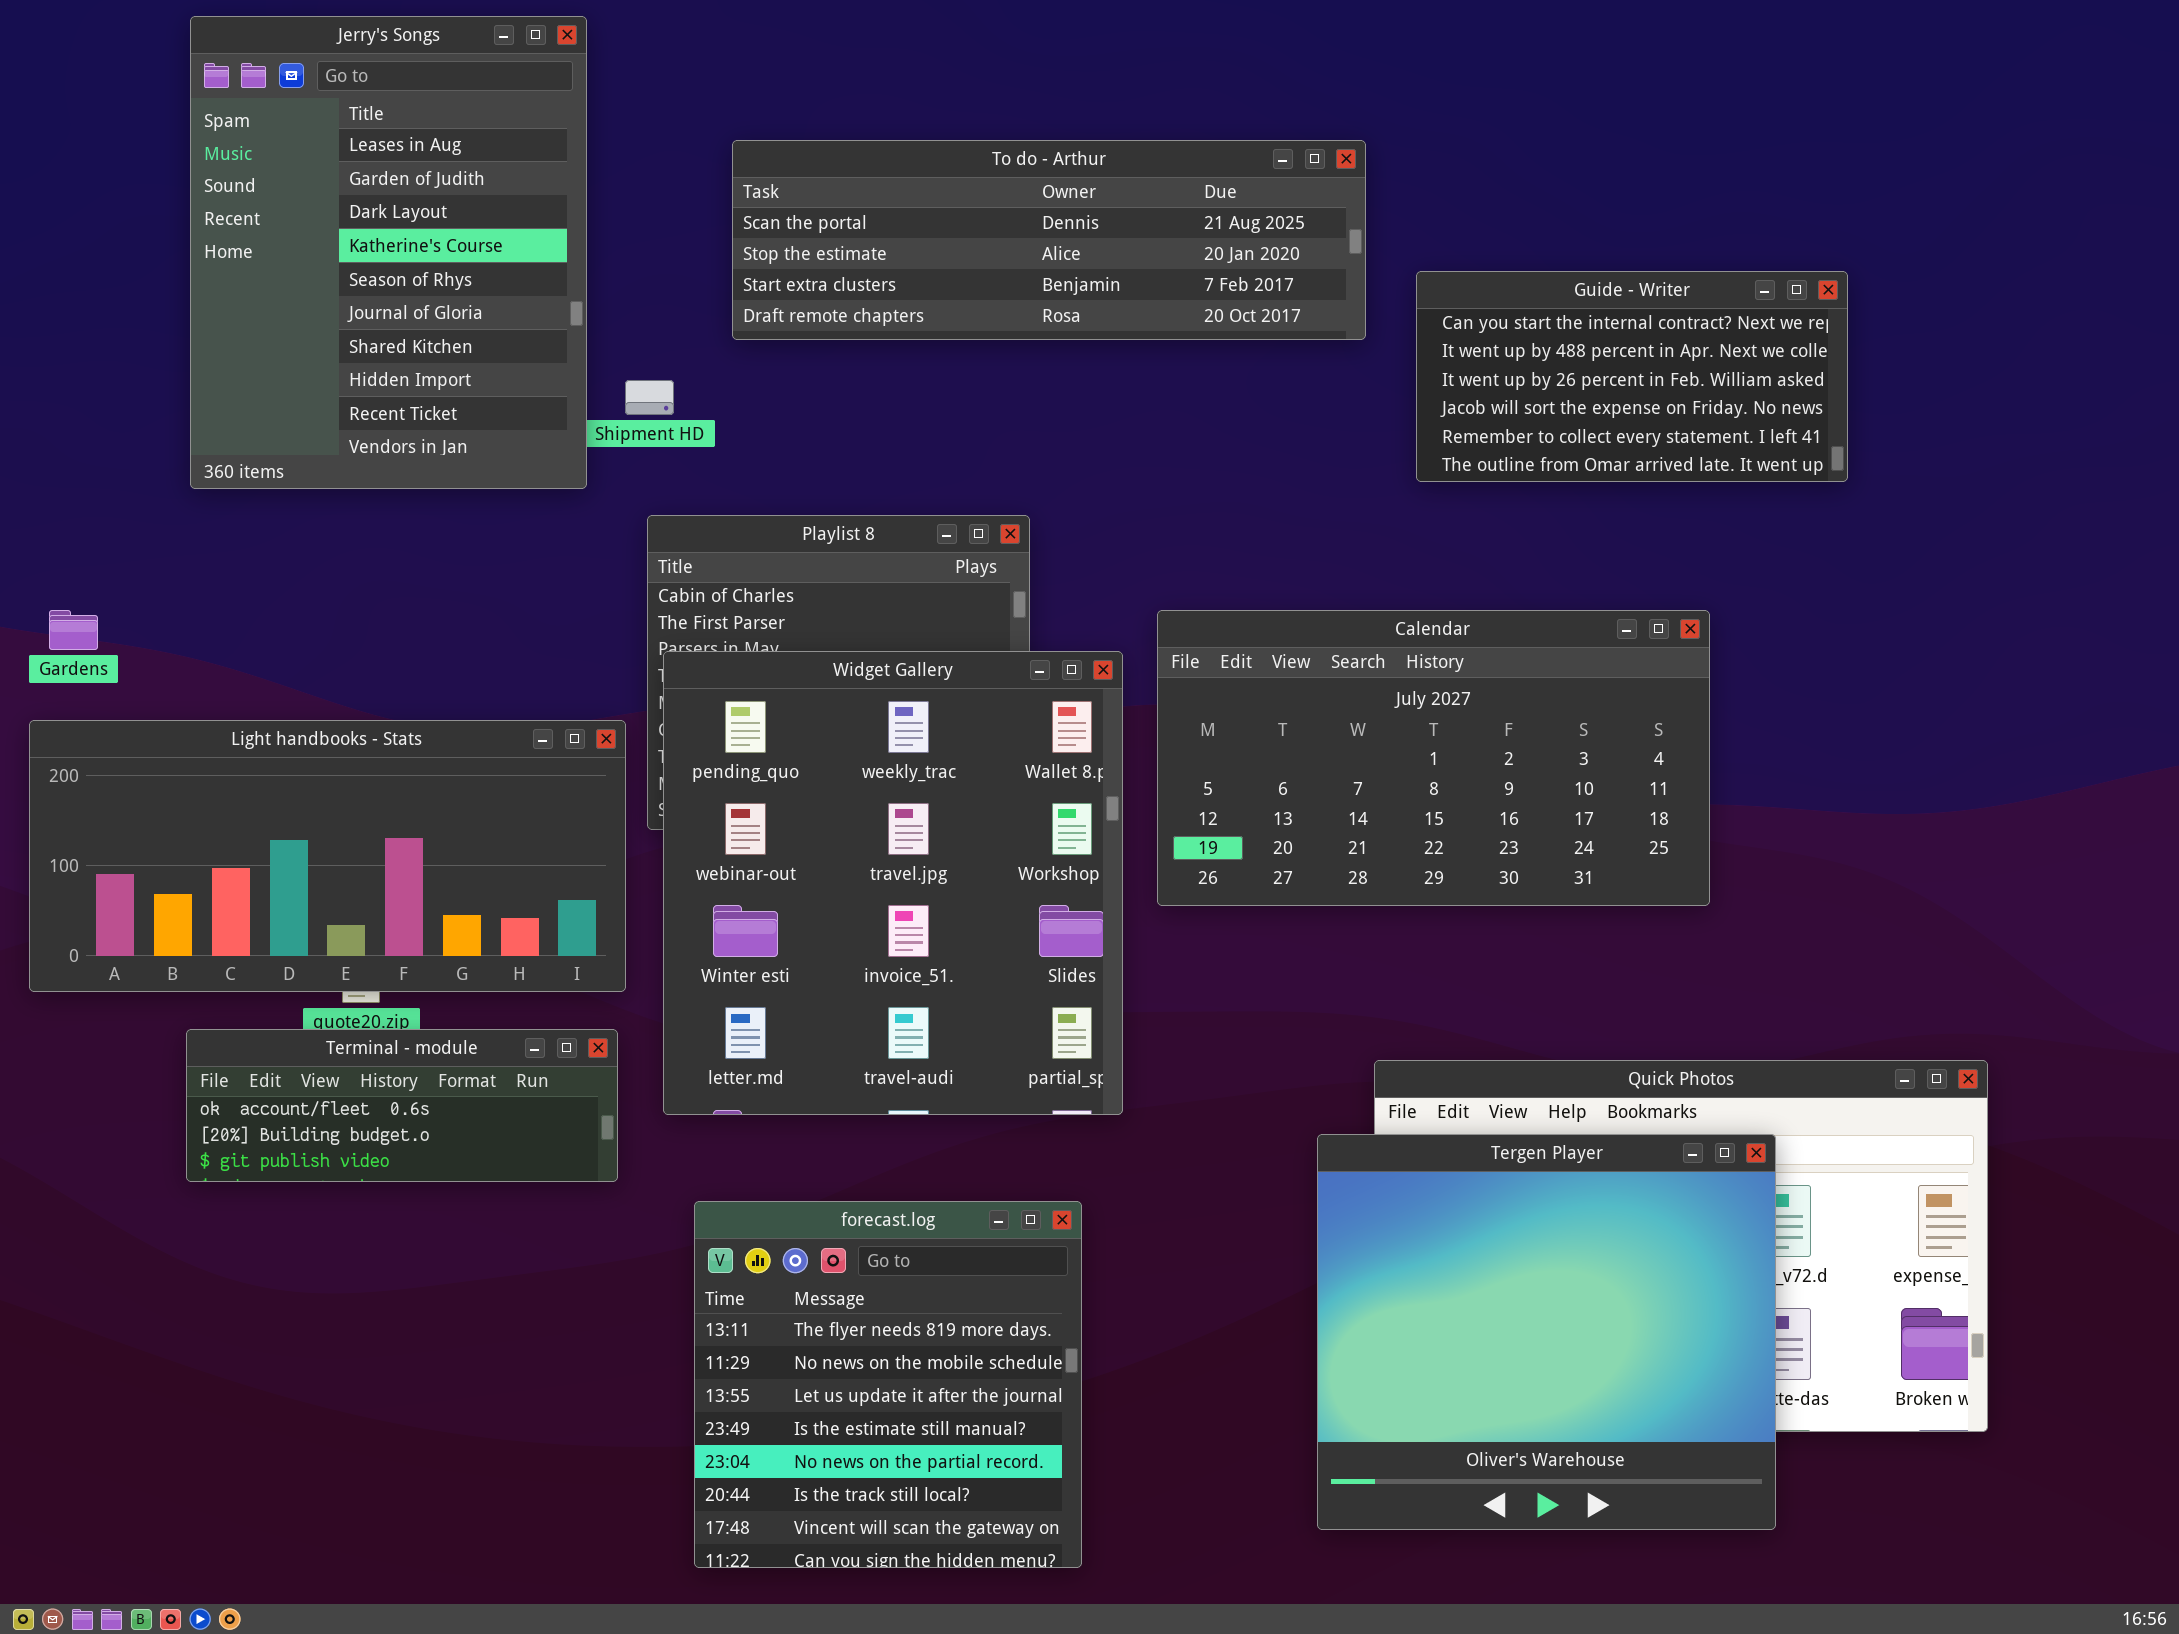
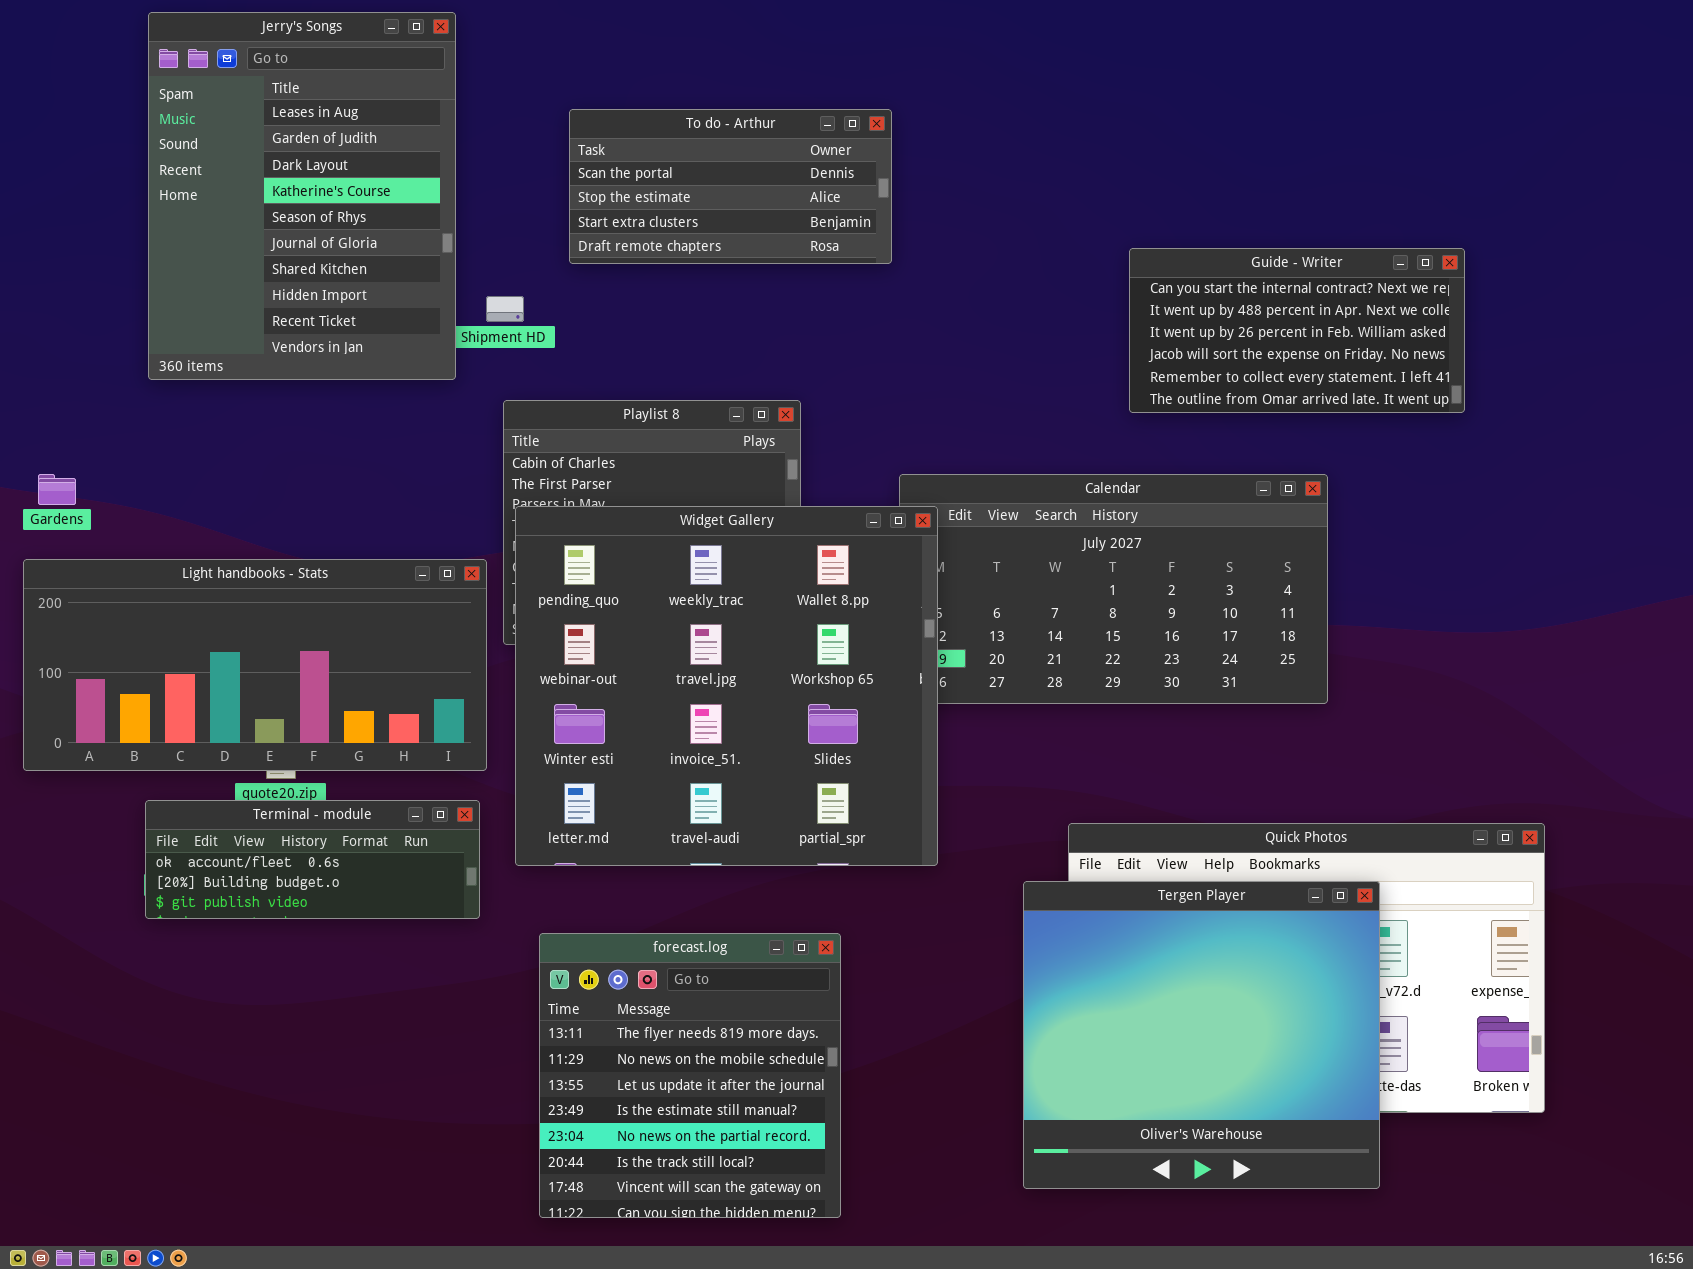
To do - Arthur: [732,140,1366,340] -> [569,109,892,264], resized
Guide - Writer: [1416,271,1848,482] -> [1129,248,1465,413], moved
Widget Gallery: [663,651,1123,1115] -> [515,506,938,866], resized

